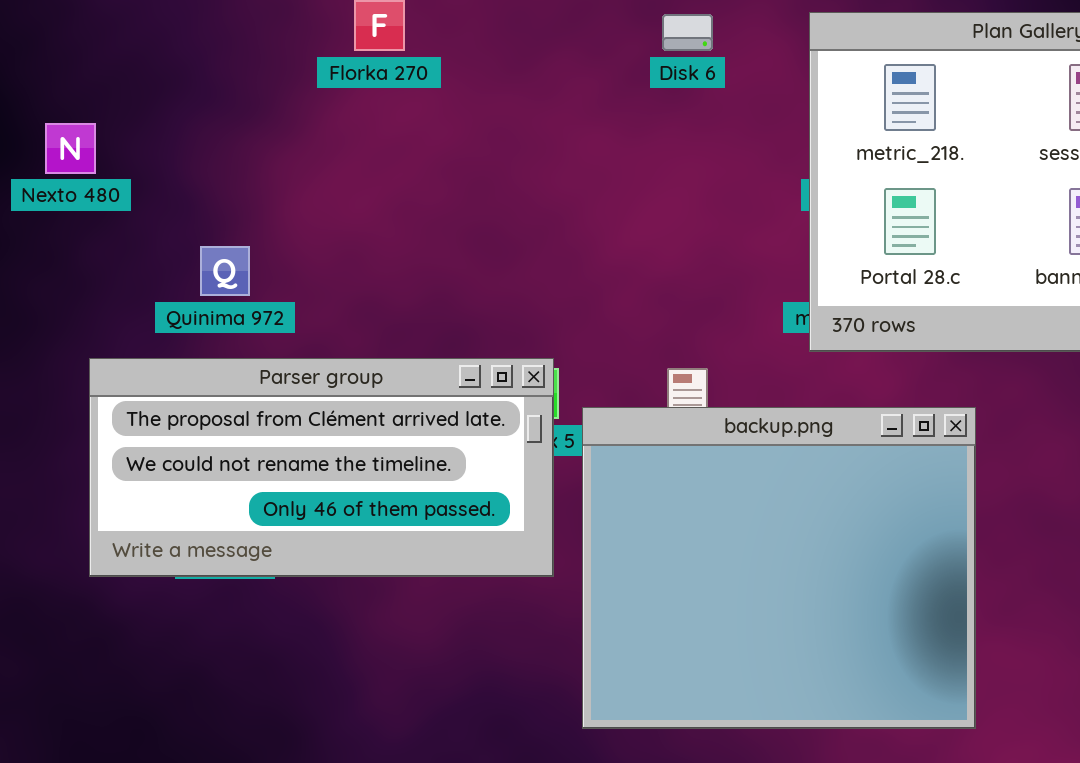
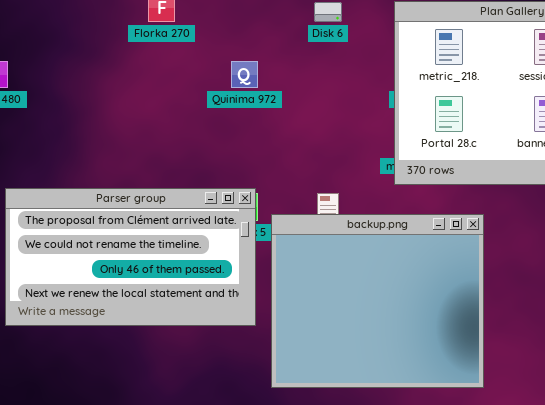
Quinima 972: [200,246,250,296] -> [231,61,258,88], moved
Parser group: [89,358,554,577] -> [5,188,256,326], resized

